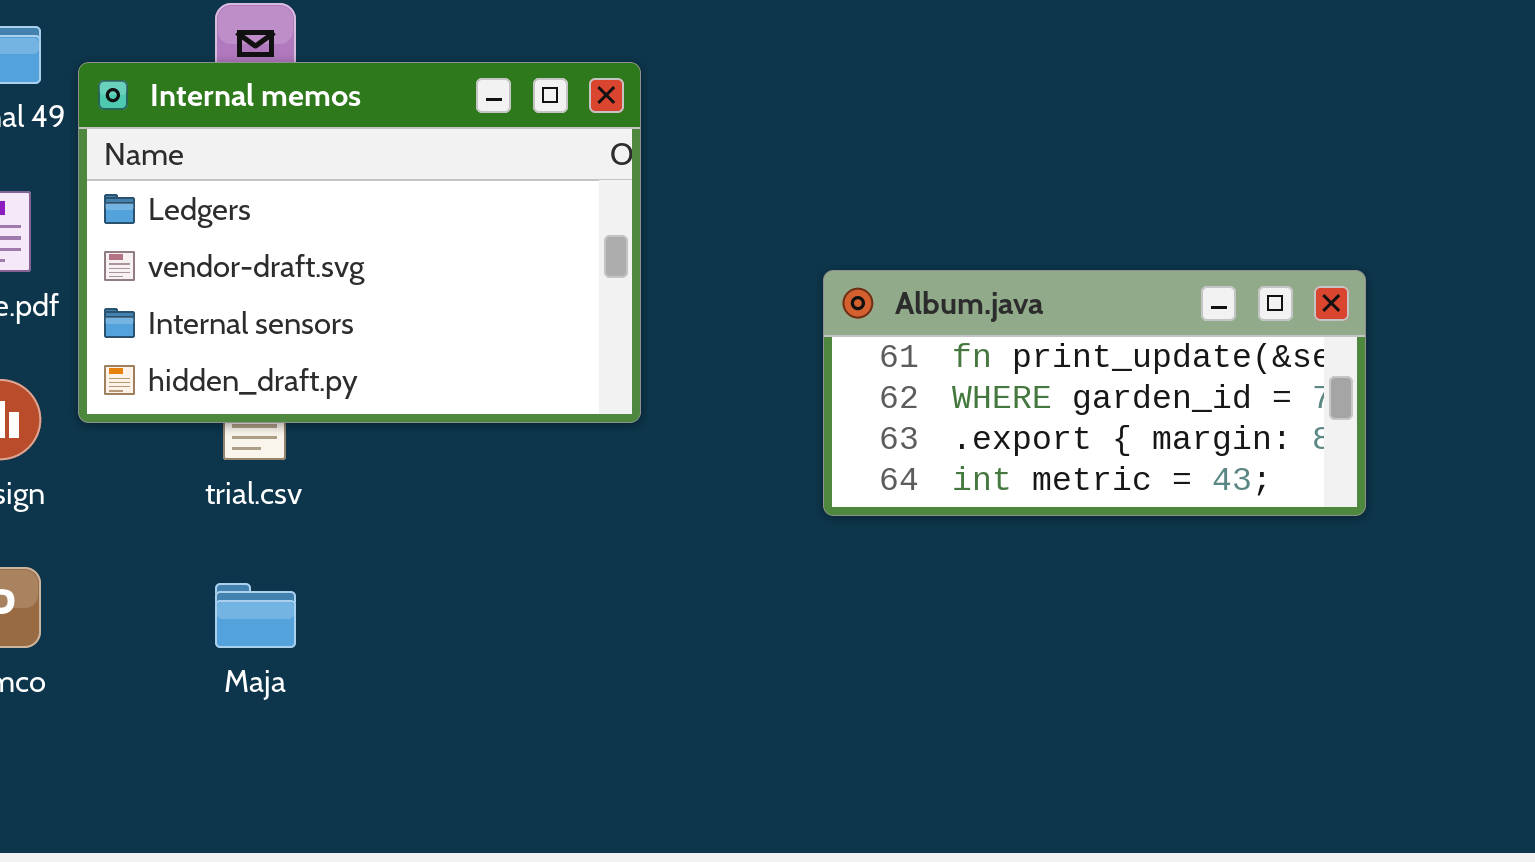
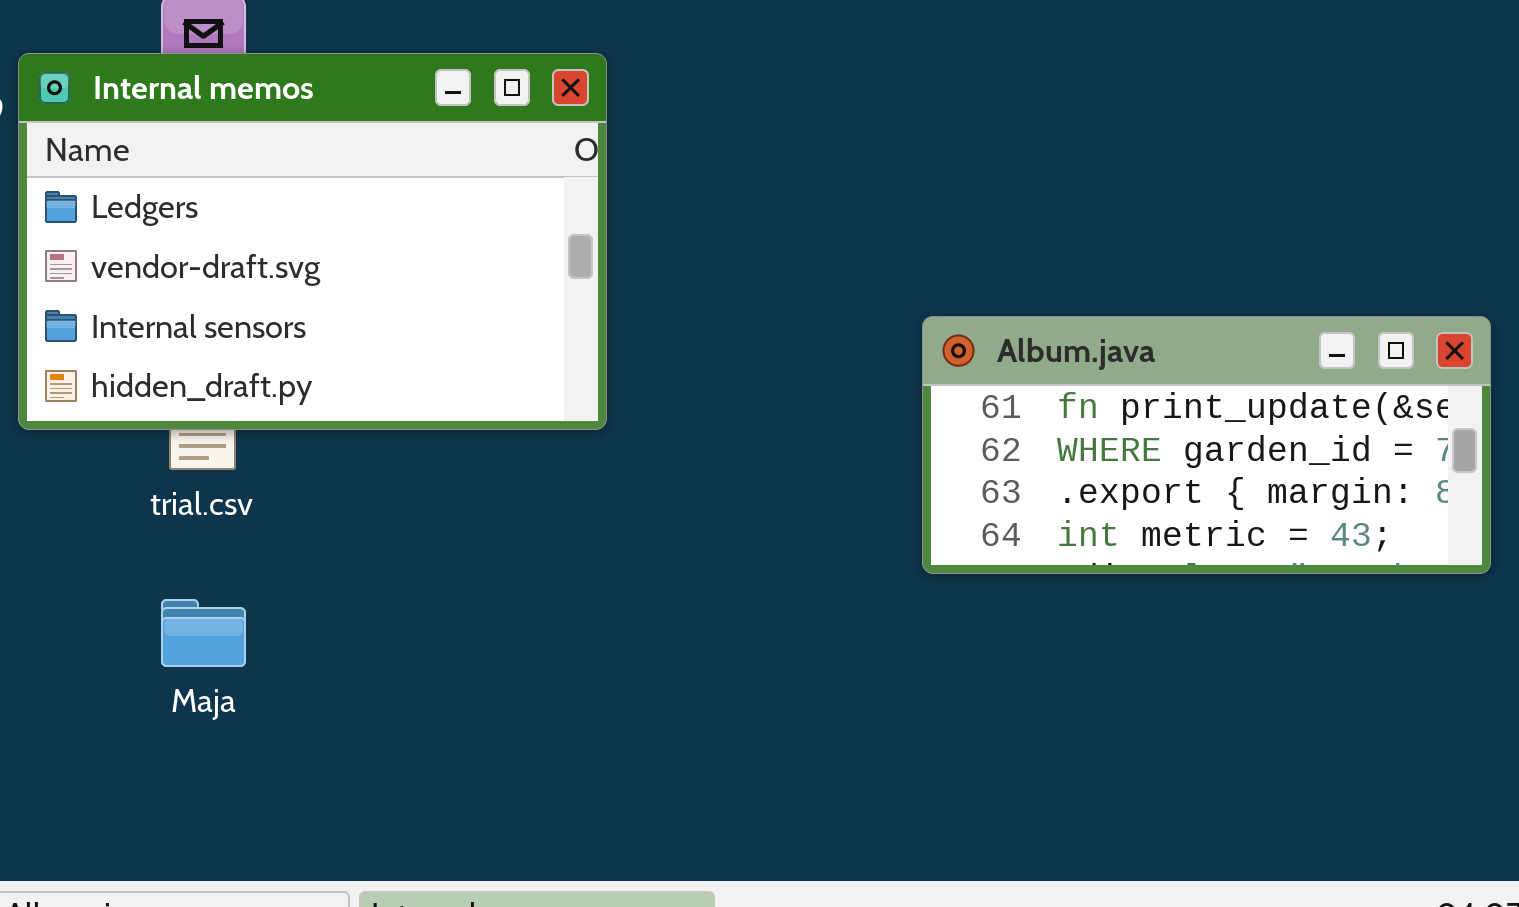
Album.java: [823,270,1366,516] -> [922,316,1491,574], moved

